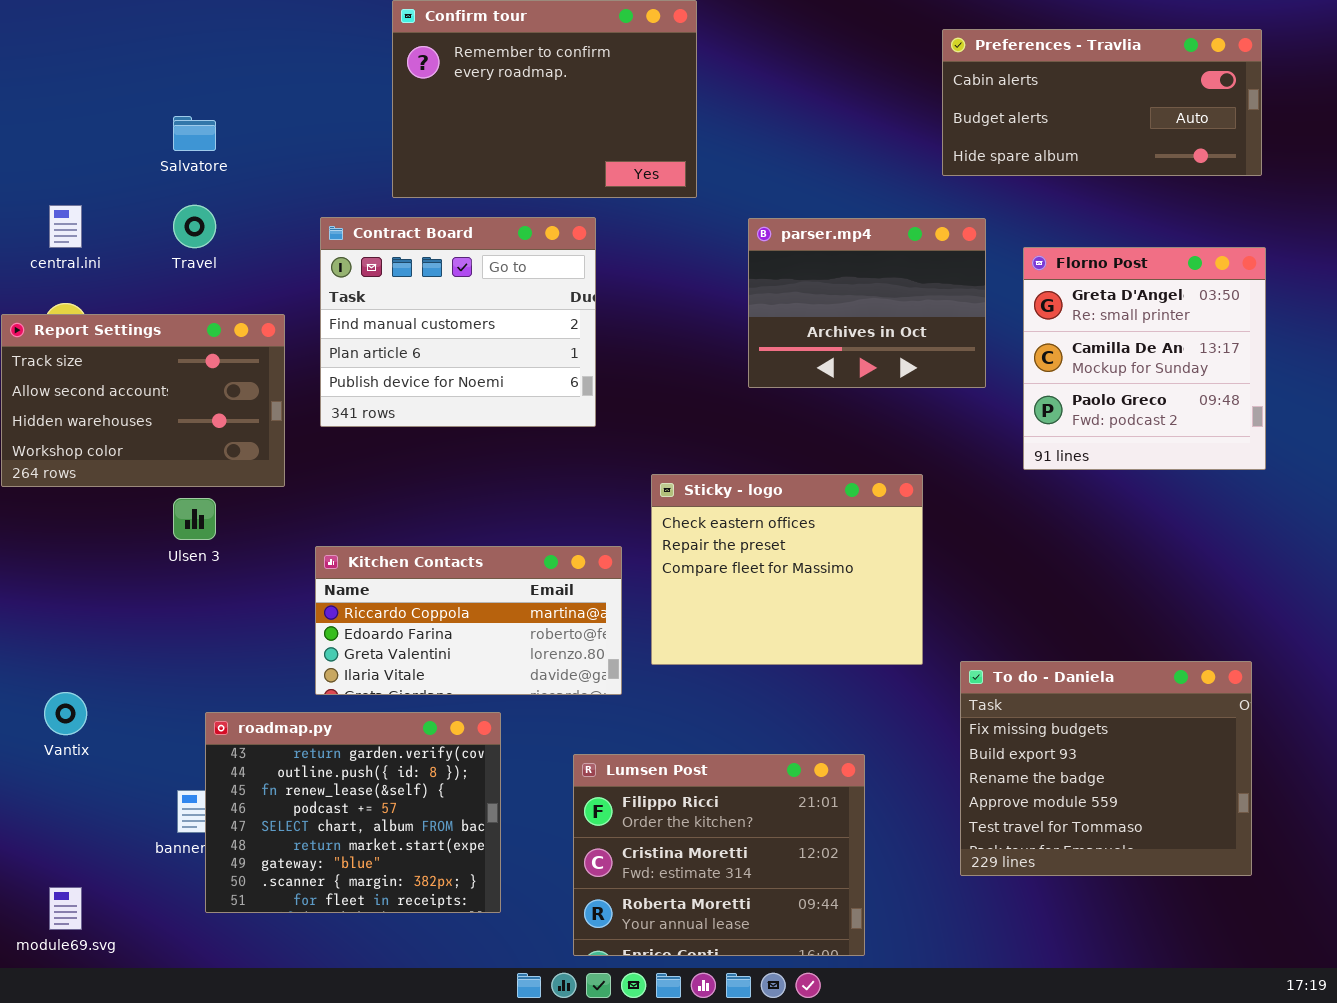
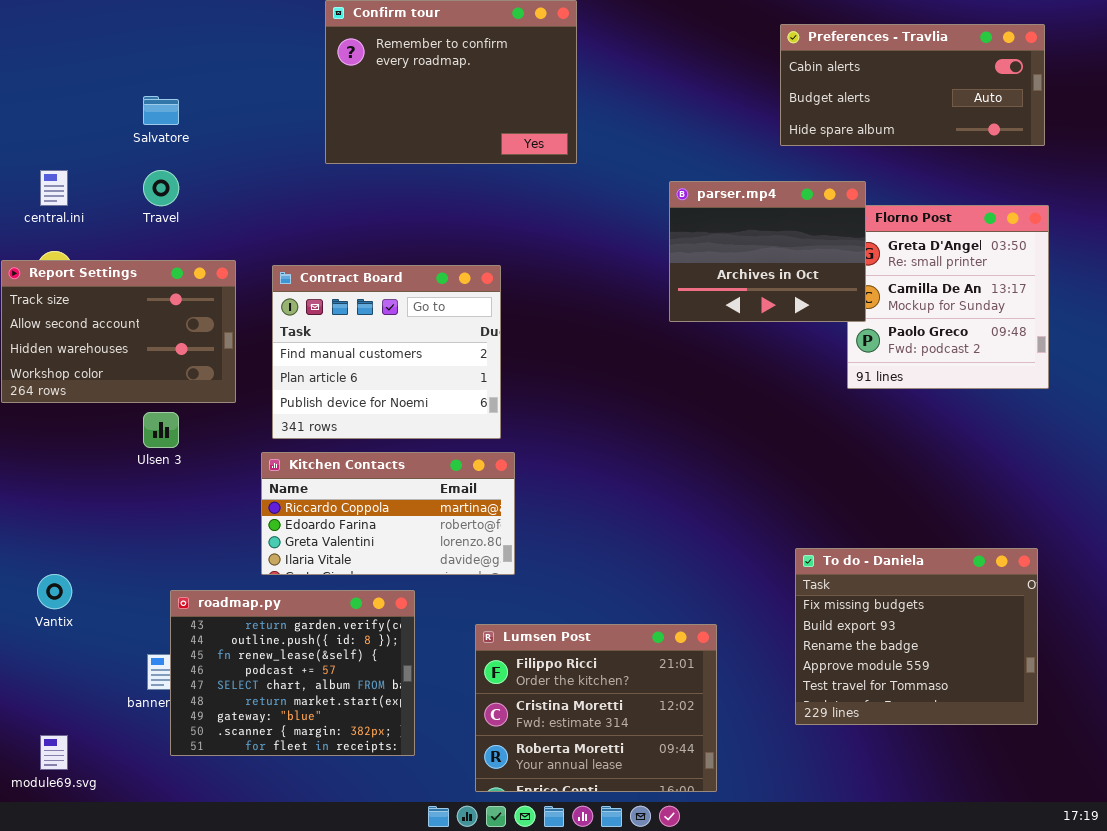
Contract Board: [320,217,596,427] -> [272,265,501,439], moved
parser.mp4: [748,218,986,388] -> [669,181,866,322], moved
Sticky - logo: [651,474,923,665] -> none, closed

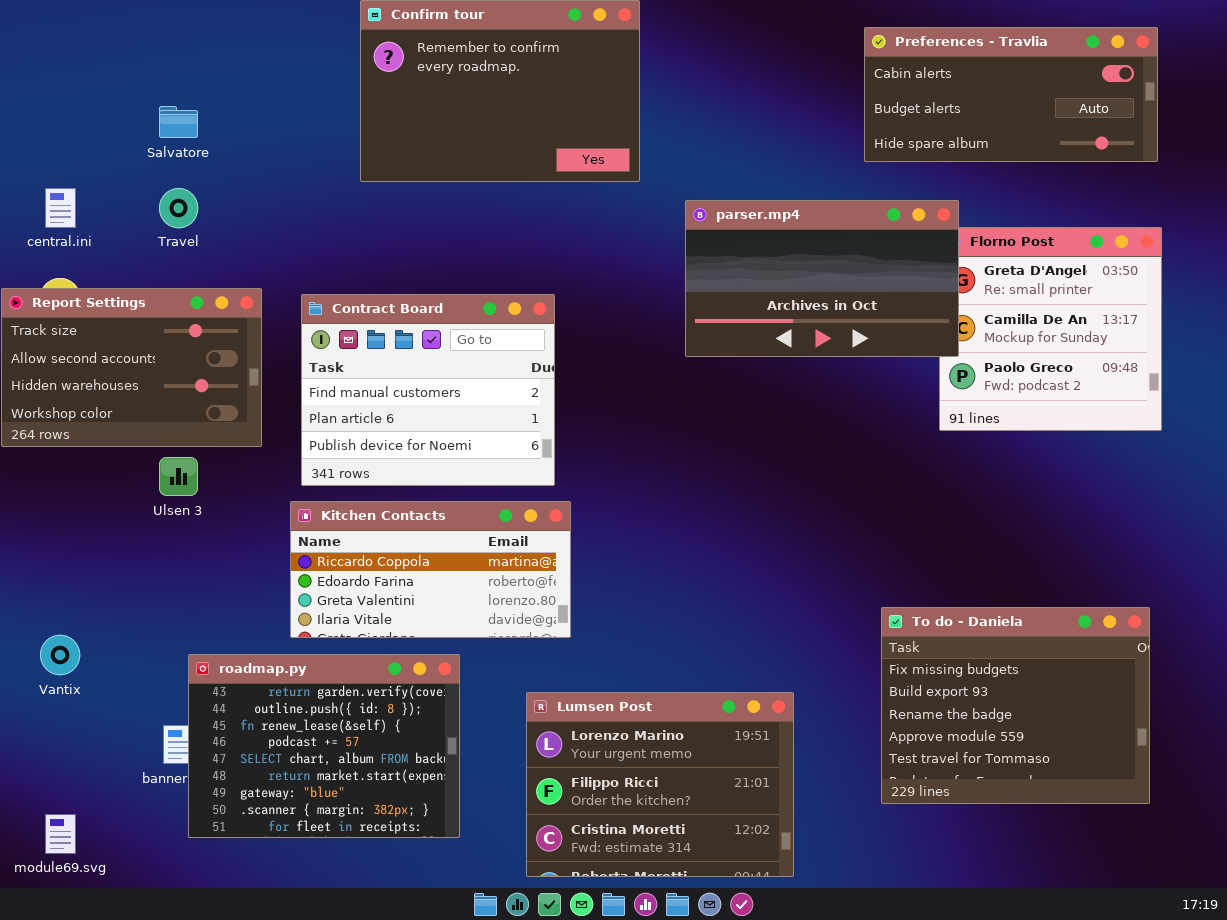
parser.mp4: [669,181,866,322] -> [685,200,959,357], resized
Lumsen Post: [475,624,717,792] -> [526,692,794,877], scrolled up 1 row

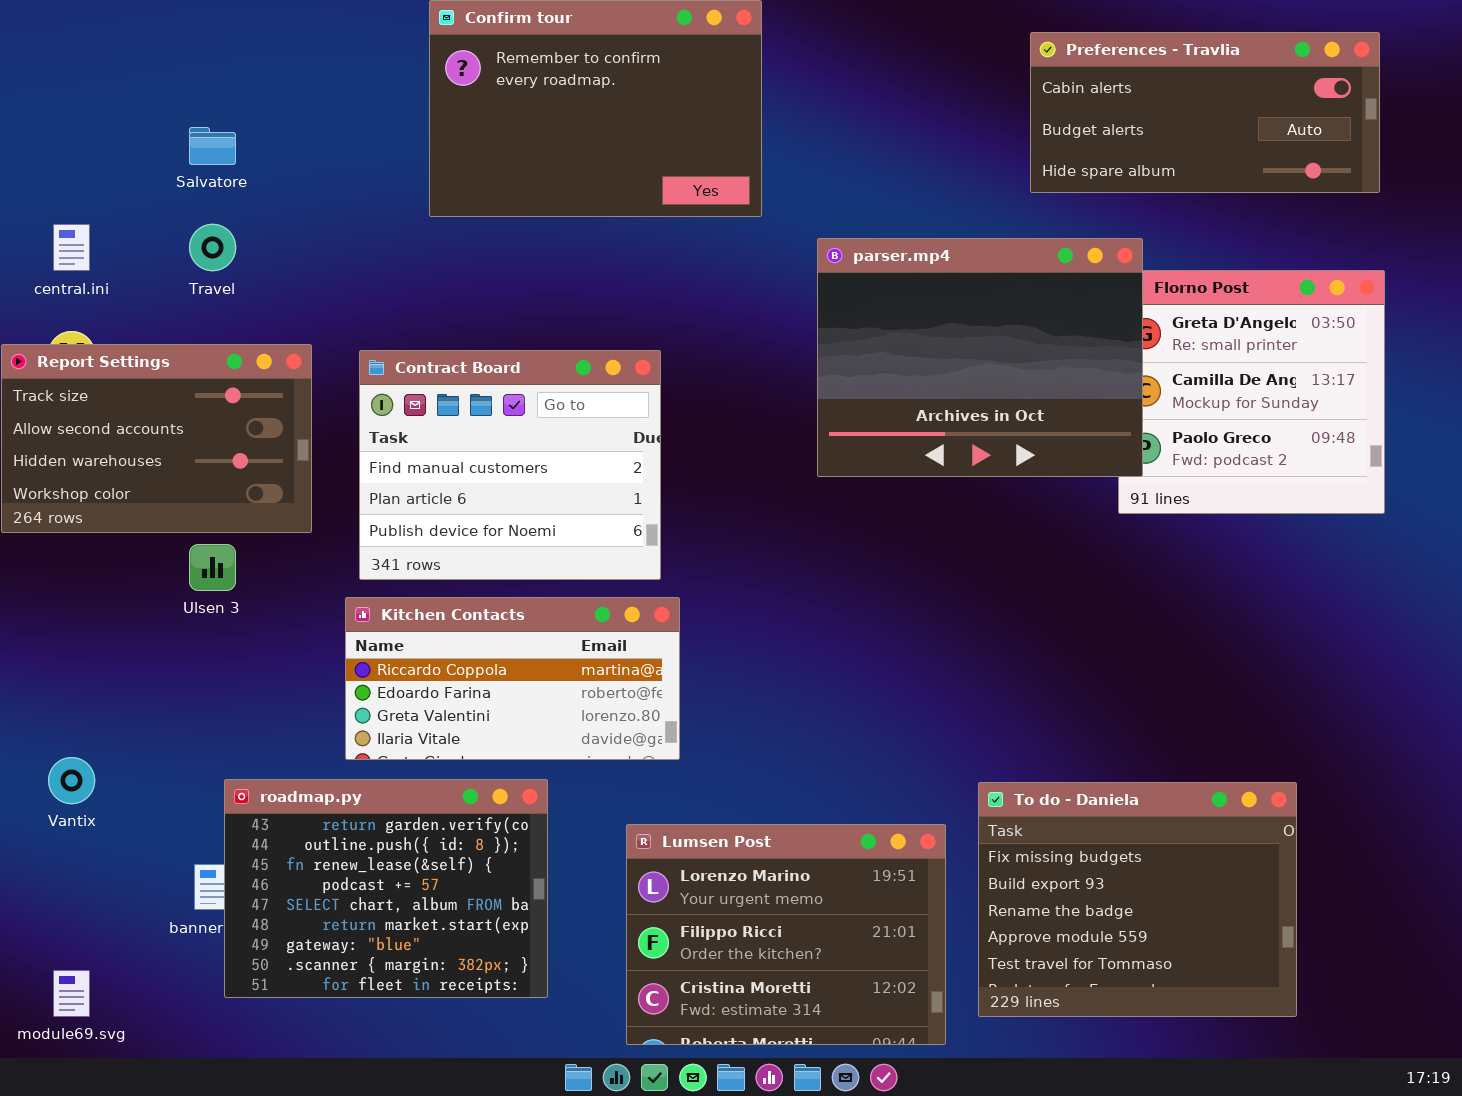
parser.mp4: [685,200,959,357] -> [817,238,1143,477], resized
To do - Daniela: [881,607,1150,804] -> [978,782,1297,1017], moved

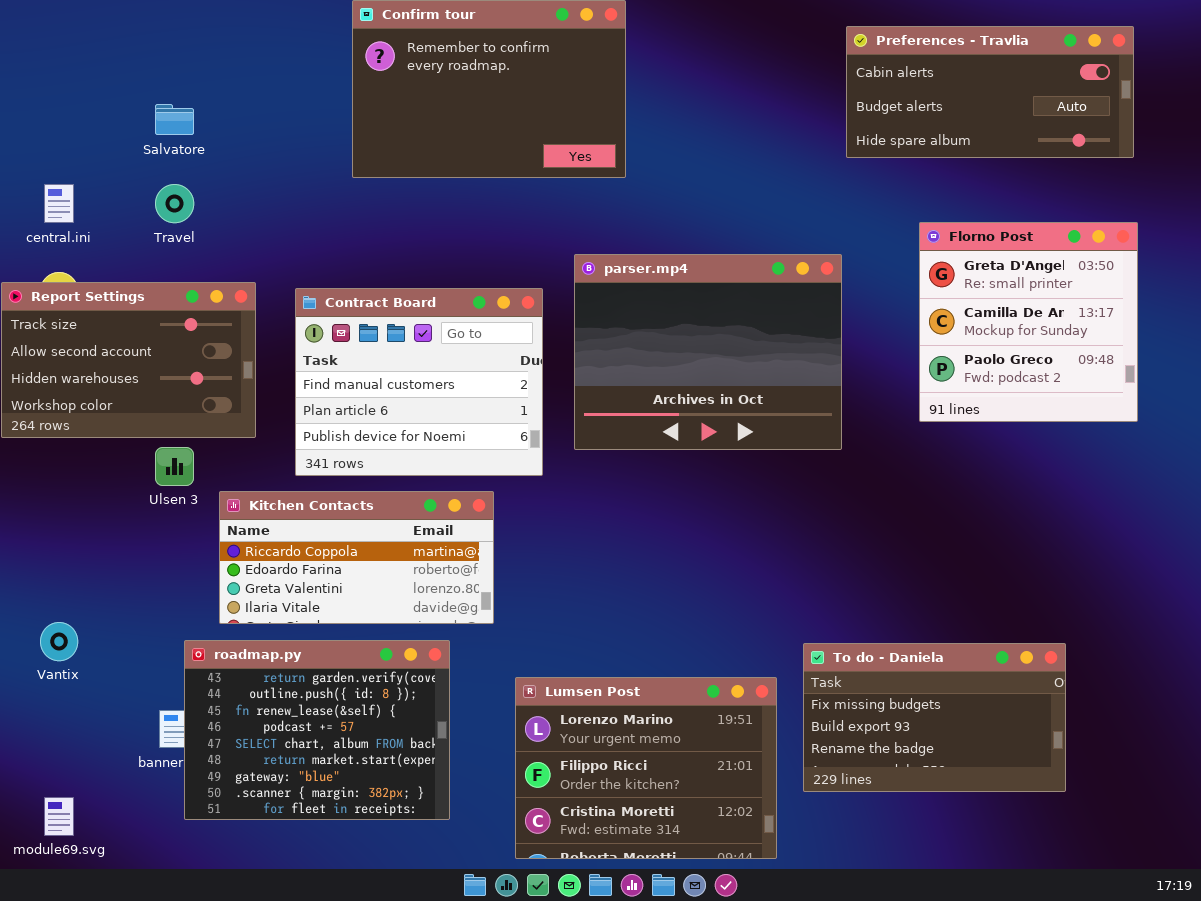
parser.mp4: [817,238,1143,477] -> [574,254,842,450], moved
Kitchen Contacts: [345,597,680,760] -> [219,491,494,624], moved
To do - Daniela: [978,782,1297,1017] -> [803,643,1066,792], resized

